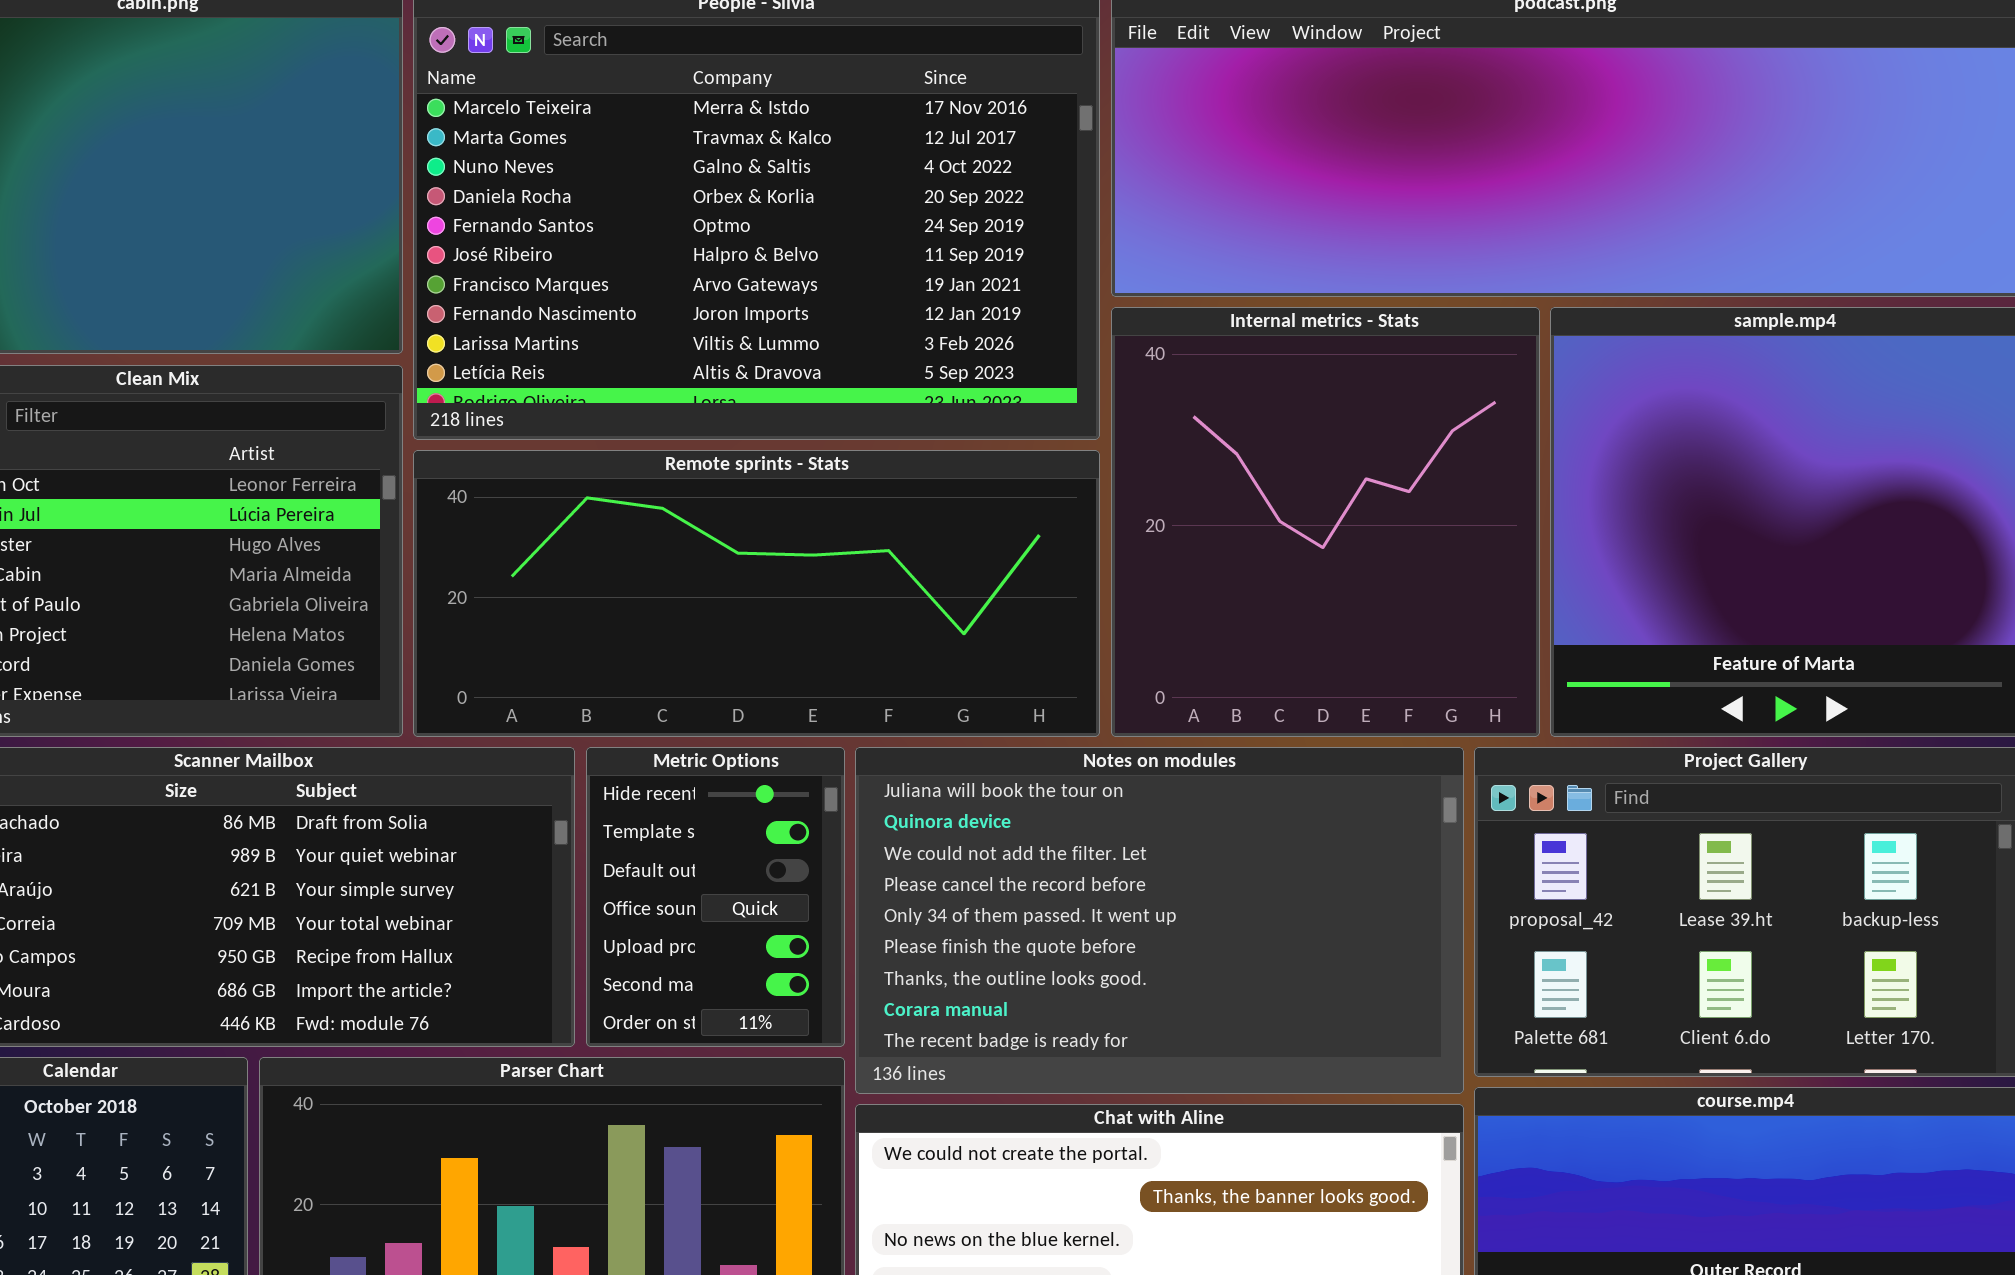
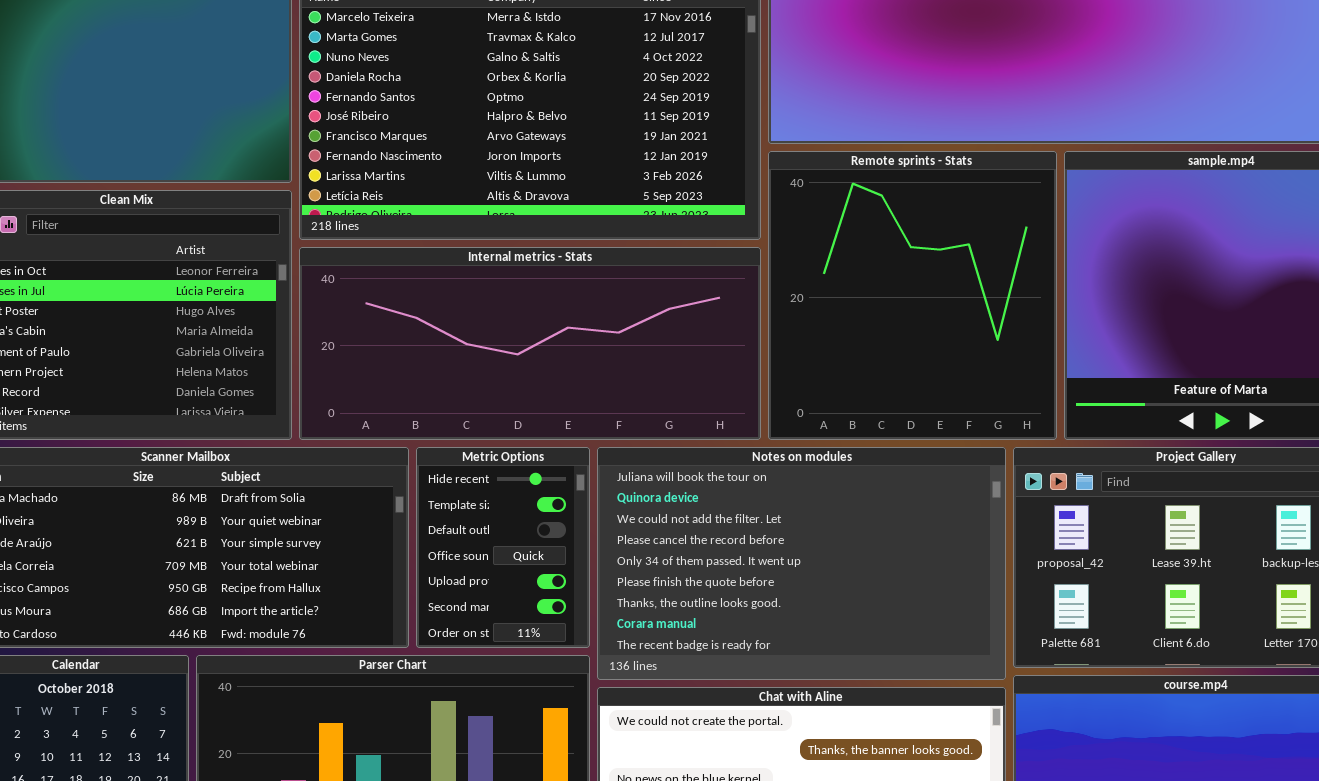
Internal metrics - Stats: [1111,307,1540,737] -> [299,247,761,440], moved, resized
Remote sprints - Stats: [413,450,1100,737] -> [768,151,1057,440], moved, resized

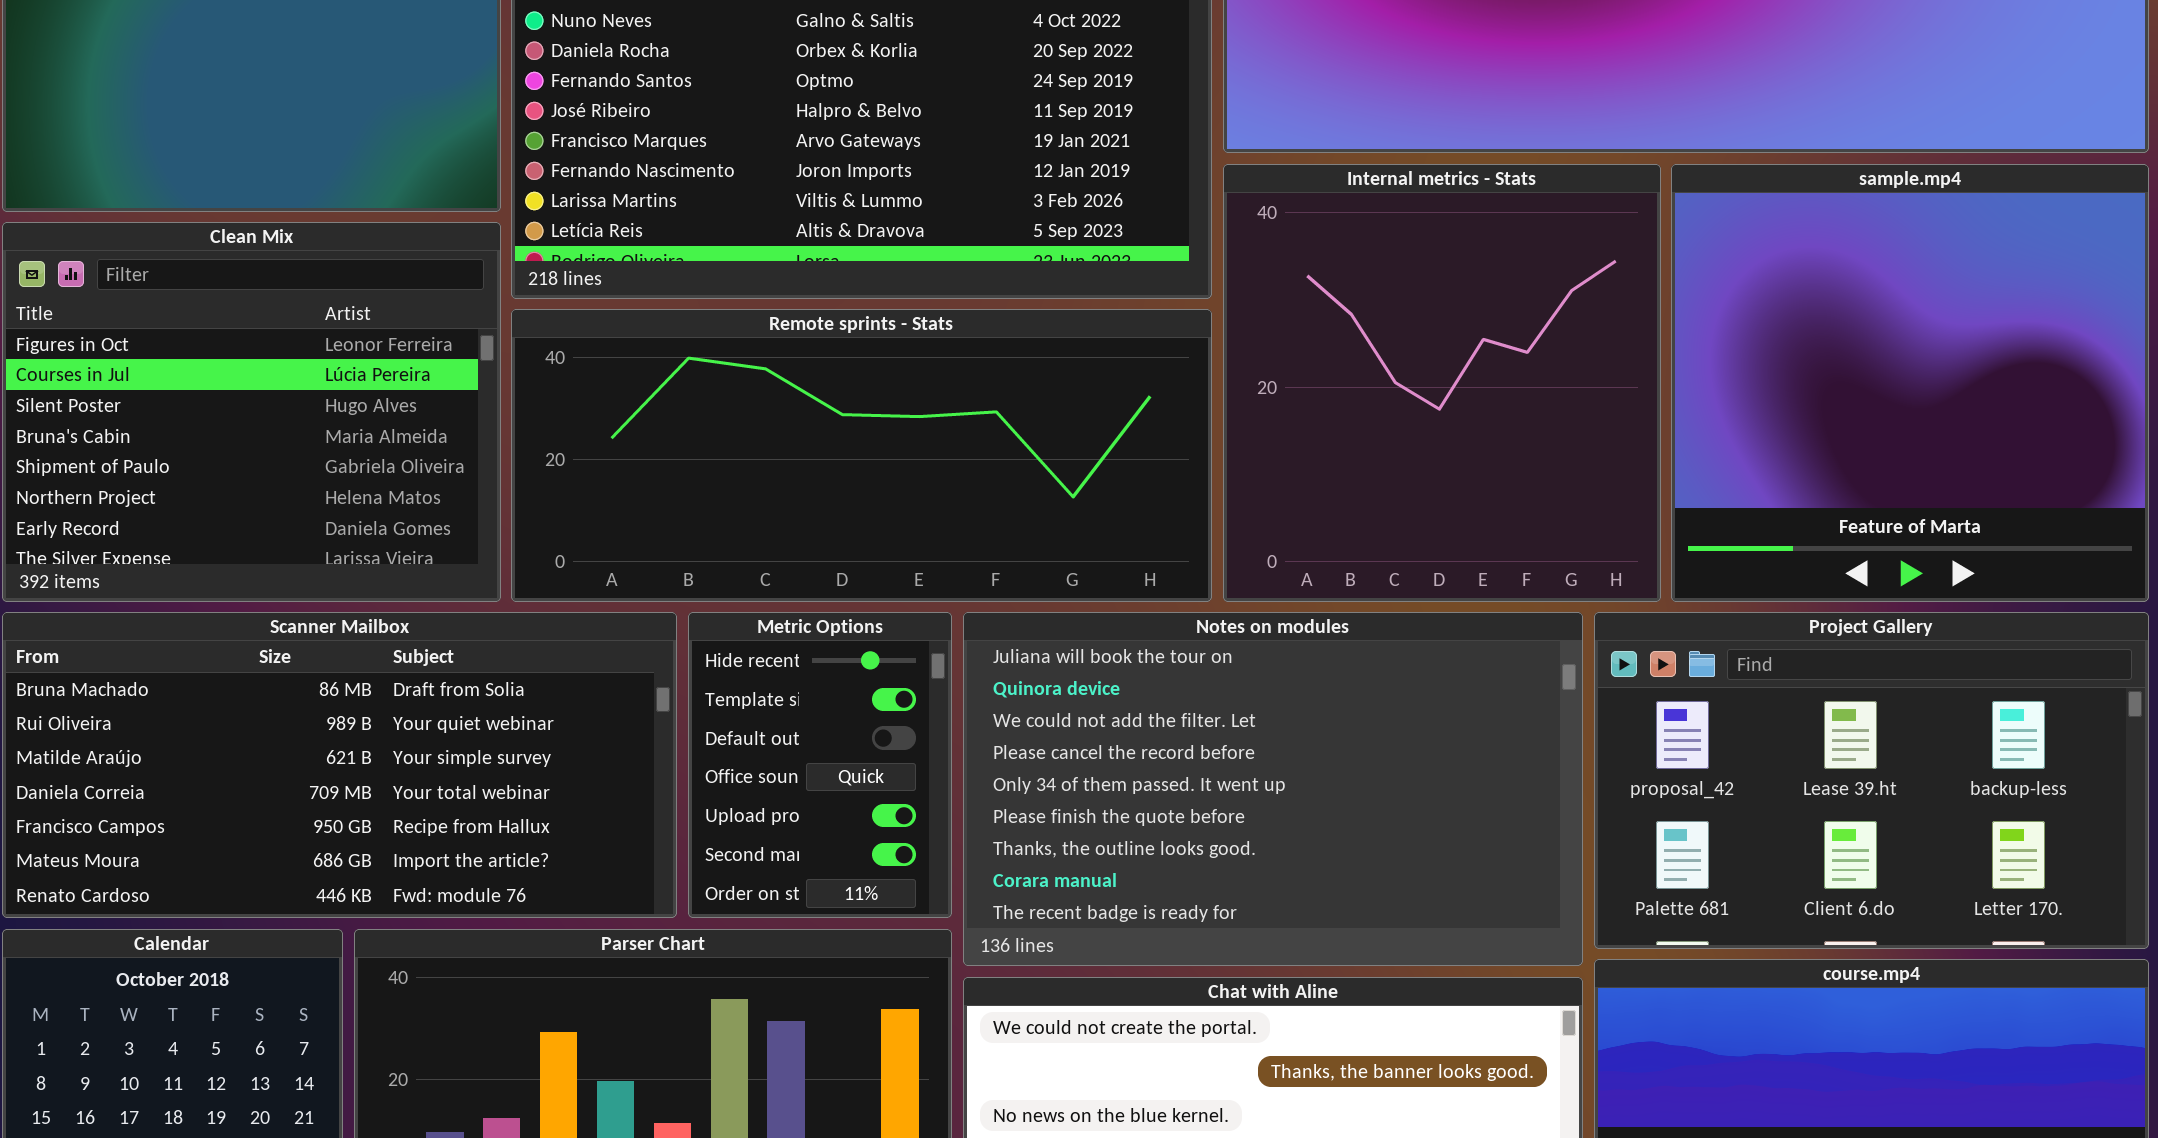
Remote sprints - Stats: [768,151,1057,440] -> [511,309,1212,602], moved, resized
Internal metrics - Stats: [299,247,761,440] -> [1223,164,1661,602], moved, resized

